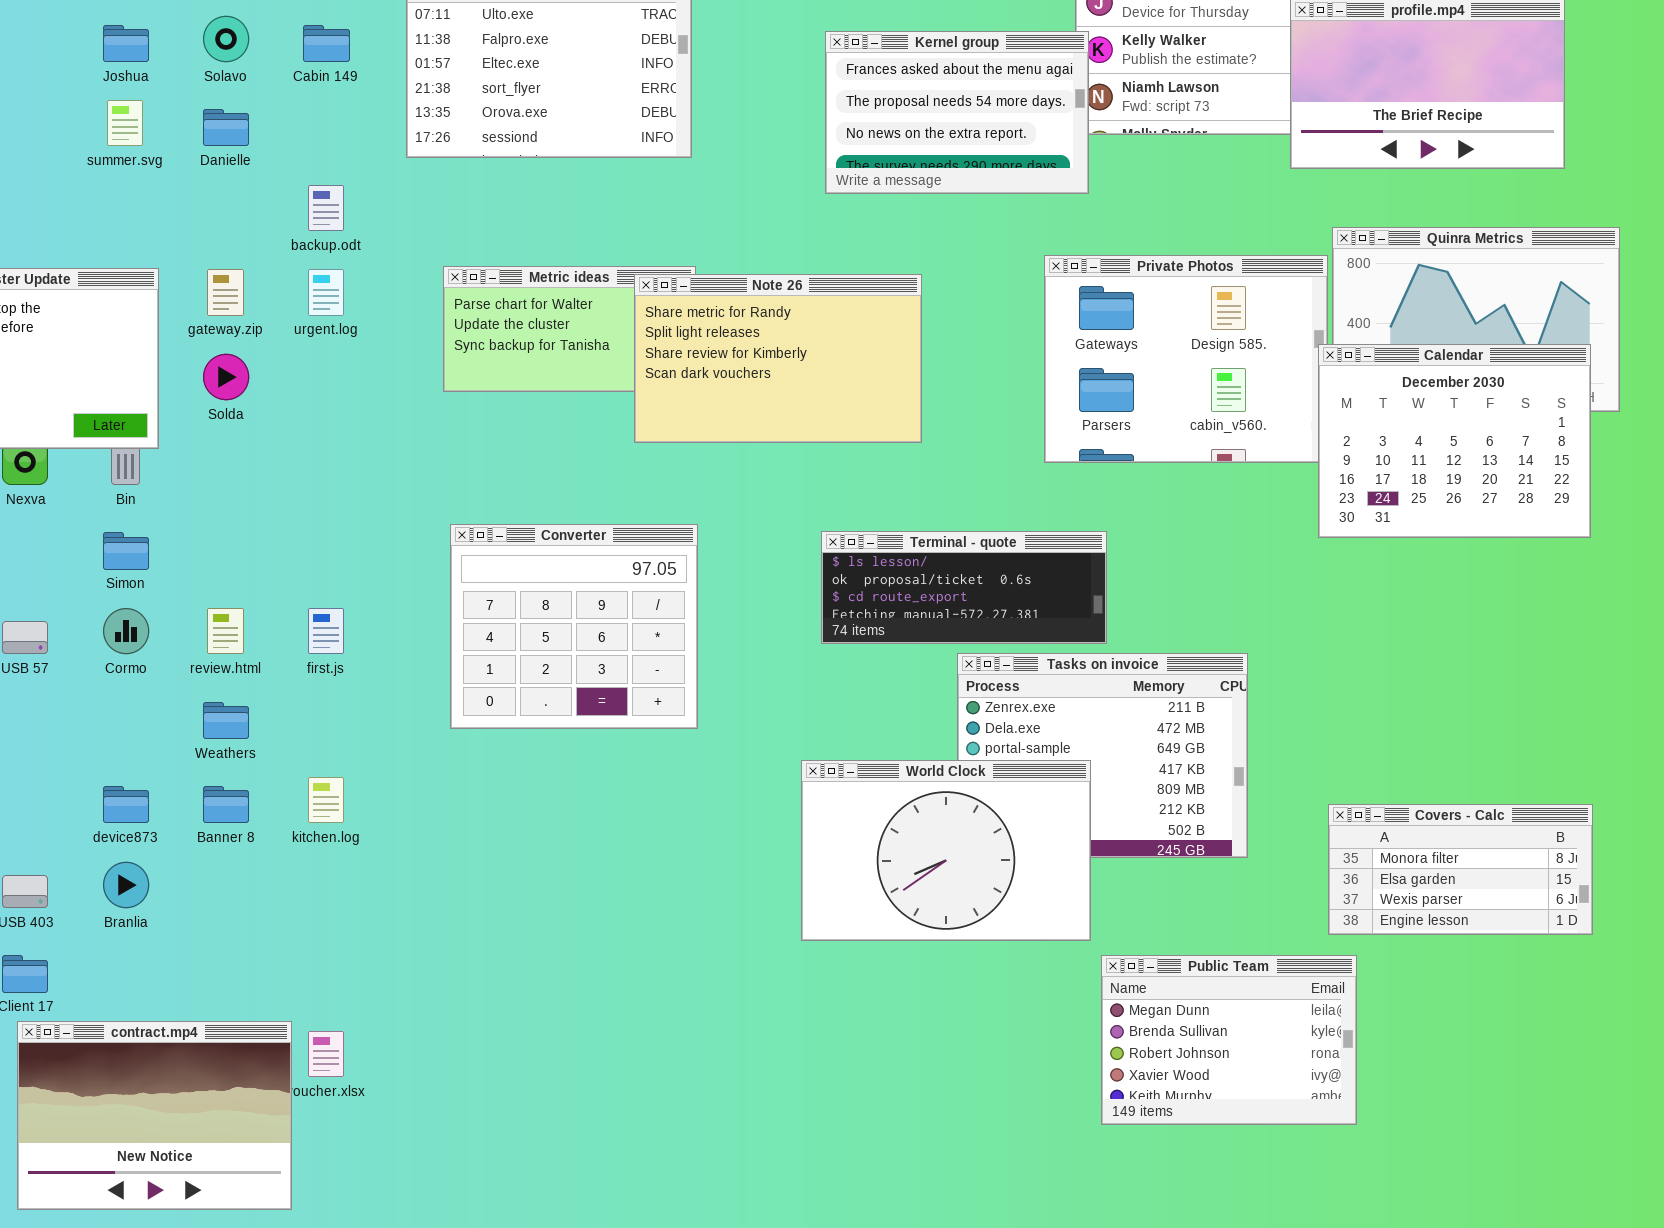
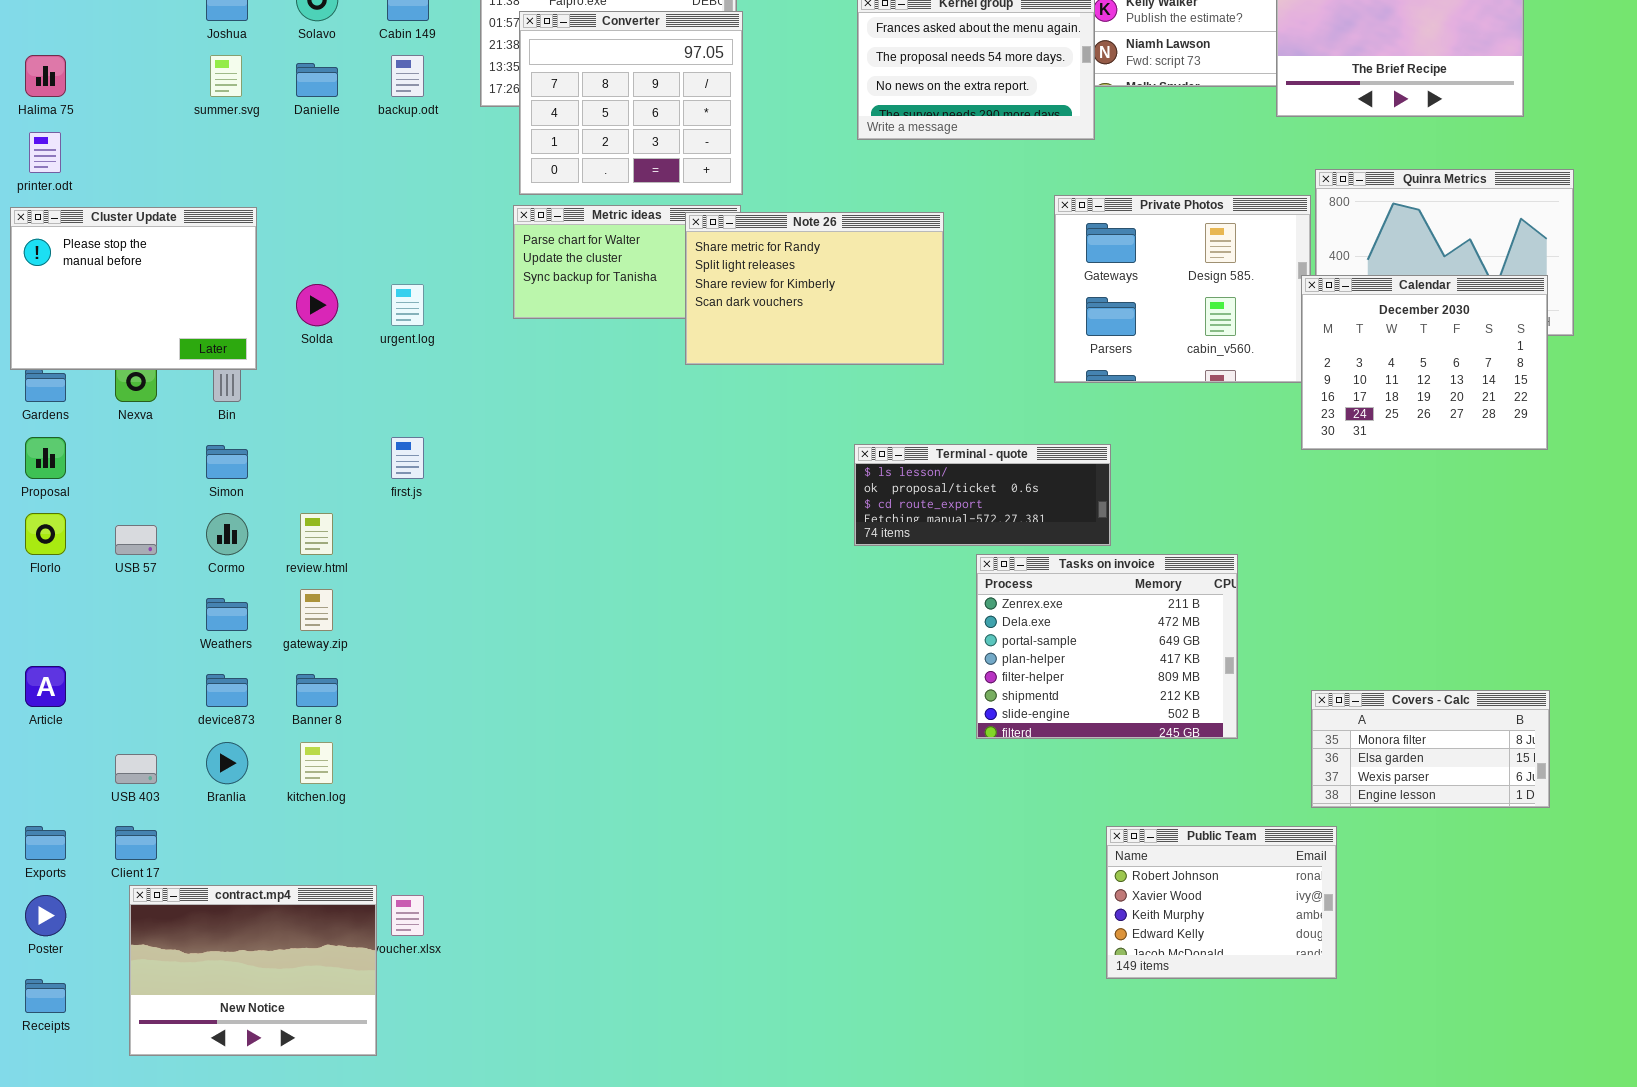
backup.odt: [308,185,344,231] -> [391,55,424,97], moved
gateway.zip: [207,269,244,316] -> [300,589,333,631], moved
urgent.log: [308,269,344,316] -> [391,284,424,326], moved
Converter: [450,524,698,729] -> [519,11,743,195], moved
first.js: [308,608,344,654] -> [391,437,424,479], moved
Weathers: [203,702,249,739] -> [206,598,248,631], moved
World Clock: [801,760,1091,941] -> none, closed
kitchen.log: [308,777,344,823] -> [300,742,333,784], moved
Public Team: [1101,955,1357,1125] -> [1106,826,1337,979], scrolled down 2 rows

